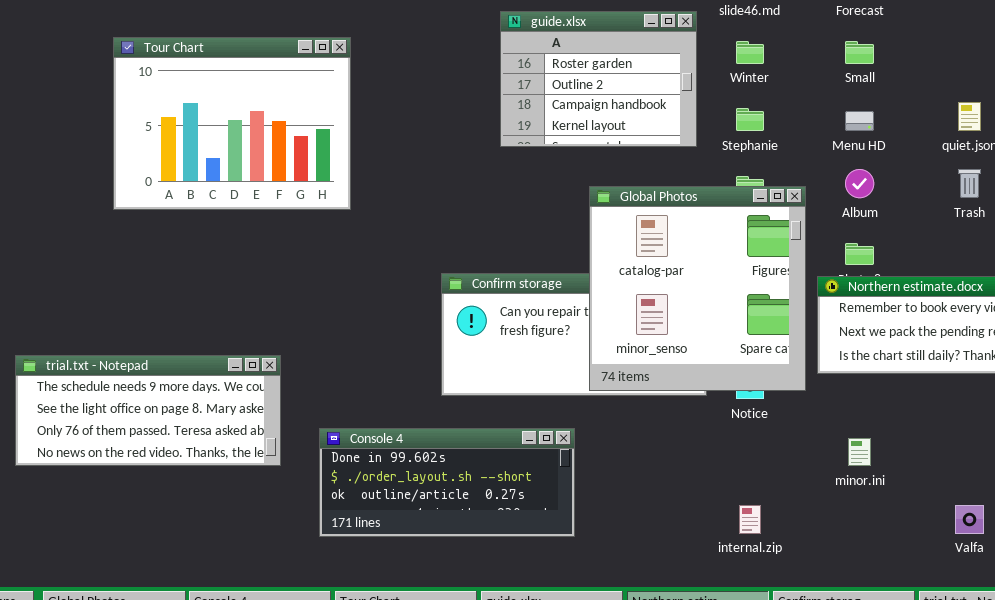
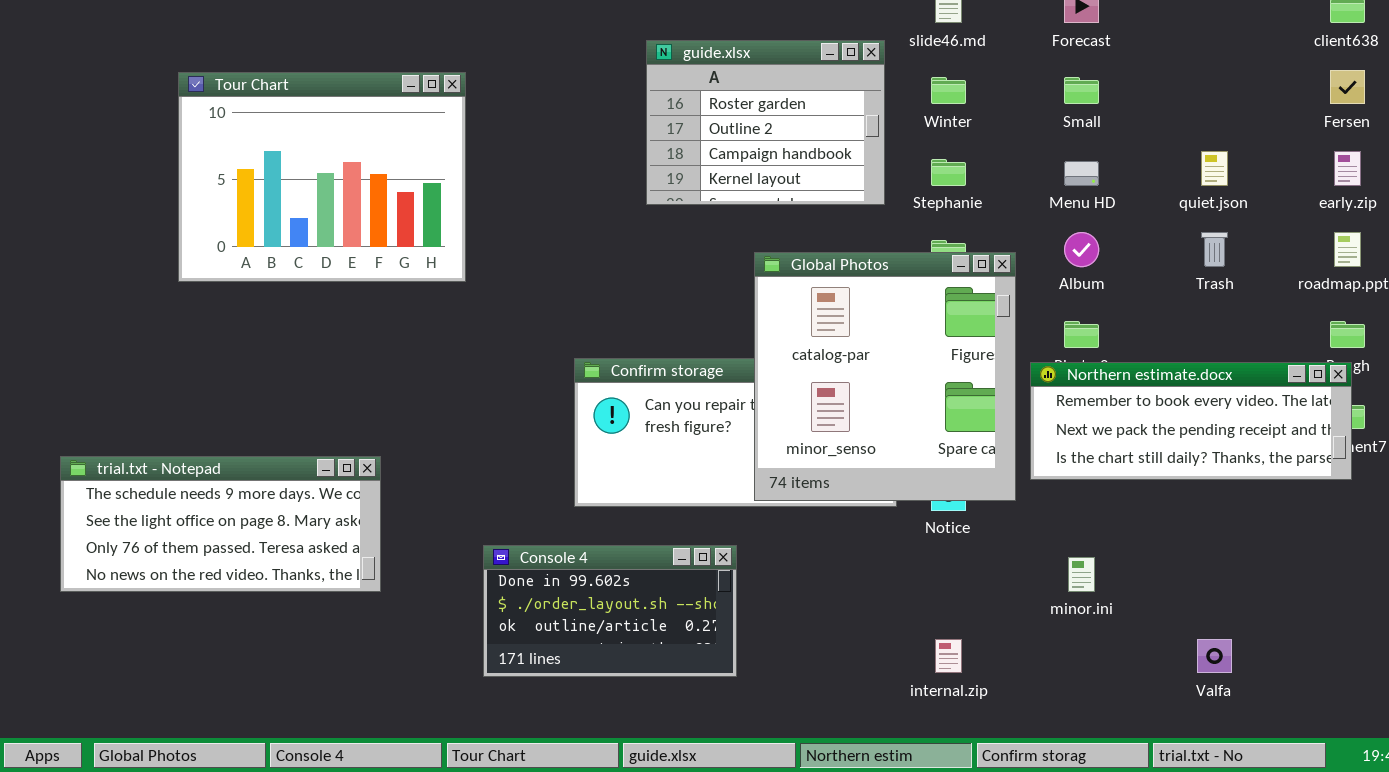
Console 4: [319,428,575,537] -> [483,545,737,677], resized

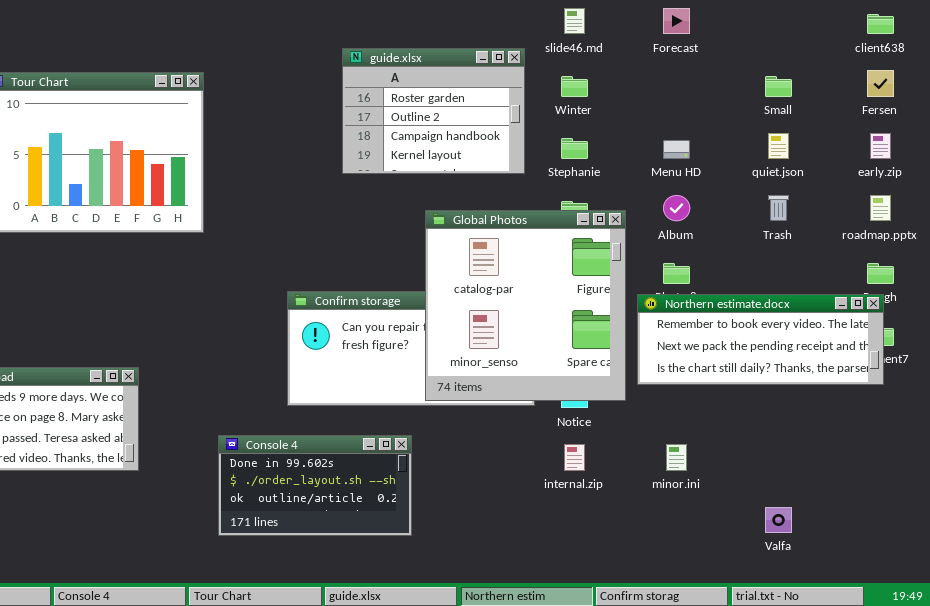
Small: [1064,77,1099,104] -> [765,76,792,97], moved
internal.zip: [935,639,962,673] -> [564,444,585,471], moved

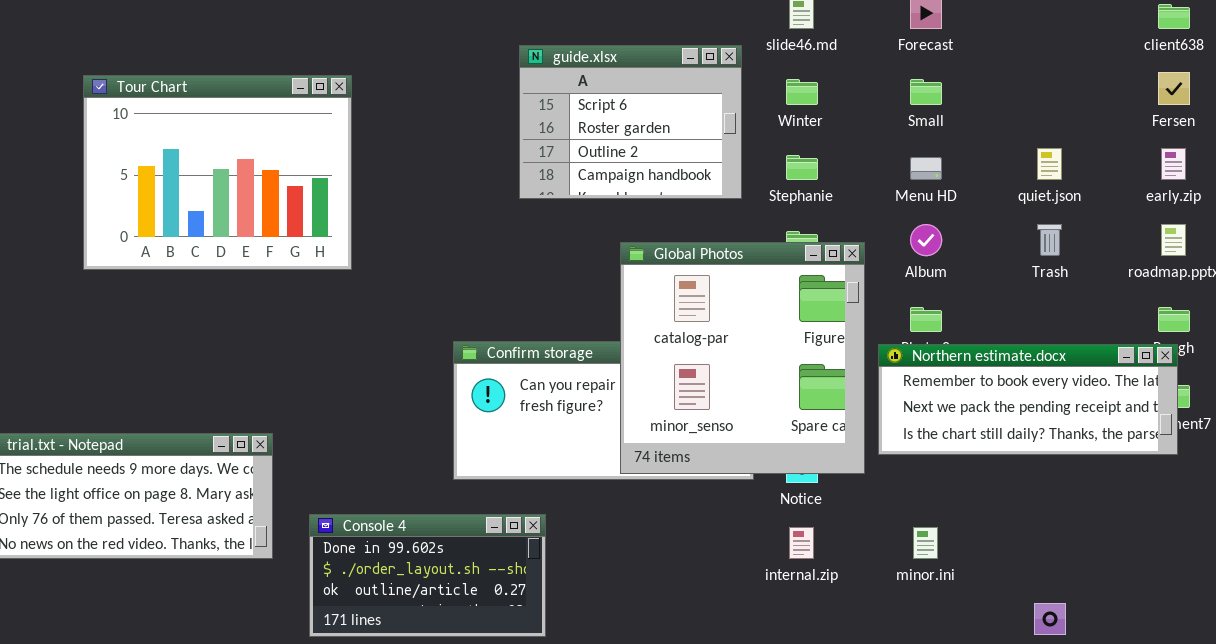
guide.xlsx: [342,48,525,174] -> [519,45,742,199], scrolled up 1 row
Small: [765,76,792,97] -> [910,79,942,105], moved
Console 4: [218,435,412,536] -> [309,514,546,637], moved

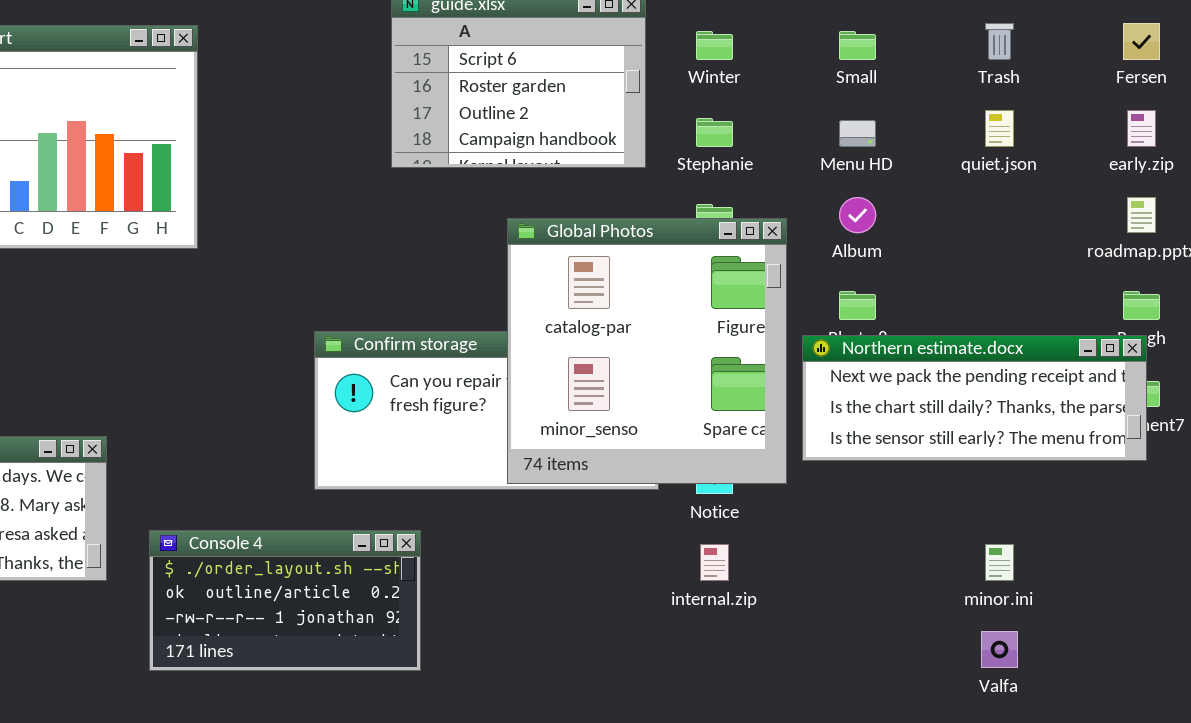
Trash: [1037,224,1062,256] -> [985,23,1014,60], moved
Northern estimate.docx: [878,344,1178,455] -> [802,335,1147,461], scrolled down 1 row
Console 4: [309,514,546,637] -> [149,530,421,671], scrolled down 1 row
minor.ini: [913,527,938,559] -> [985,544,1014,581], moved

